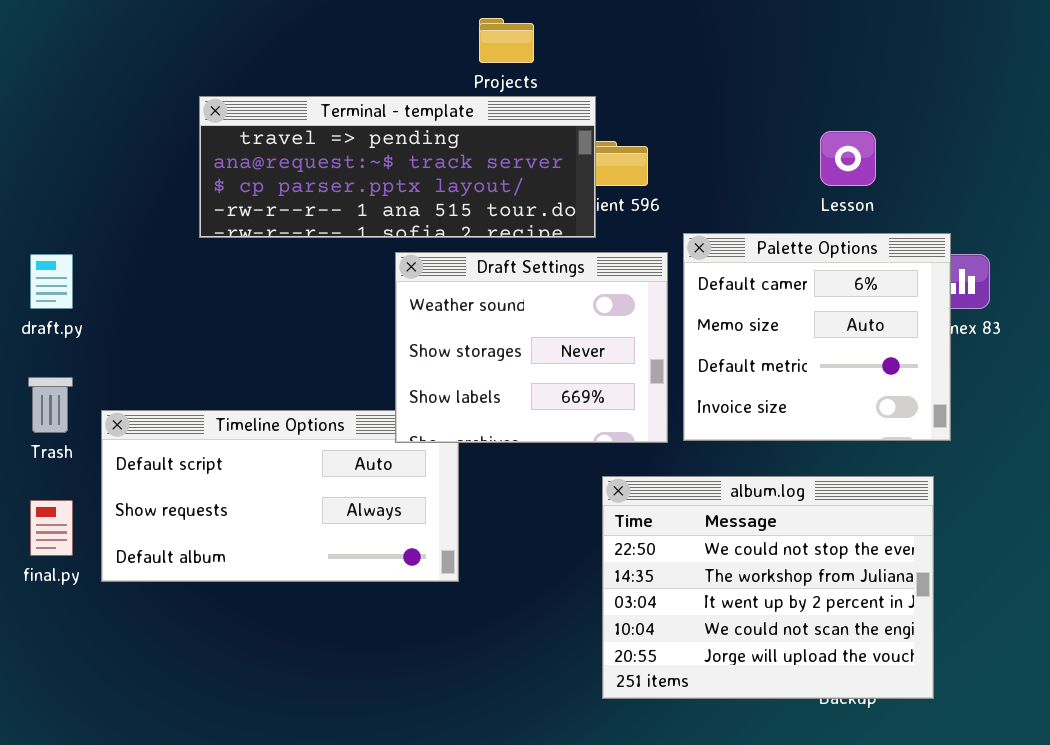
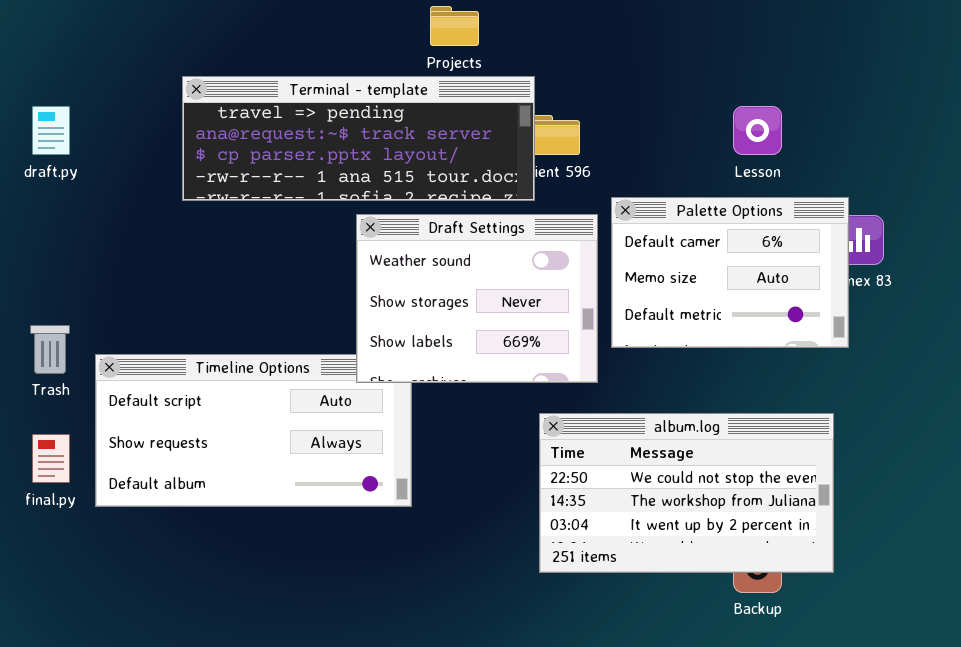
Palette Options: [683,233,951,441] -> [611,197,849,348], resized
draft.py: [30,254,73,309] -> [32,106,70,155], moved
album.log: [602,476,934,699] -> [539,413,834,573], resized

